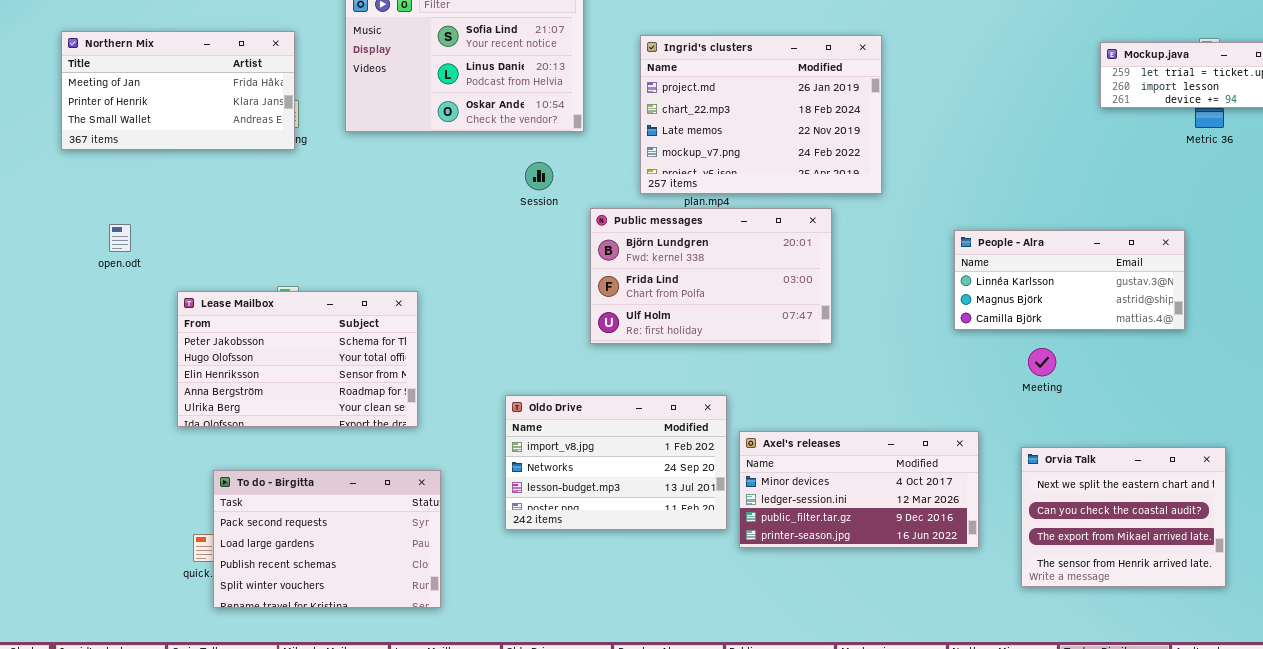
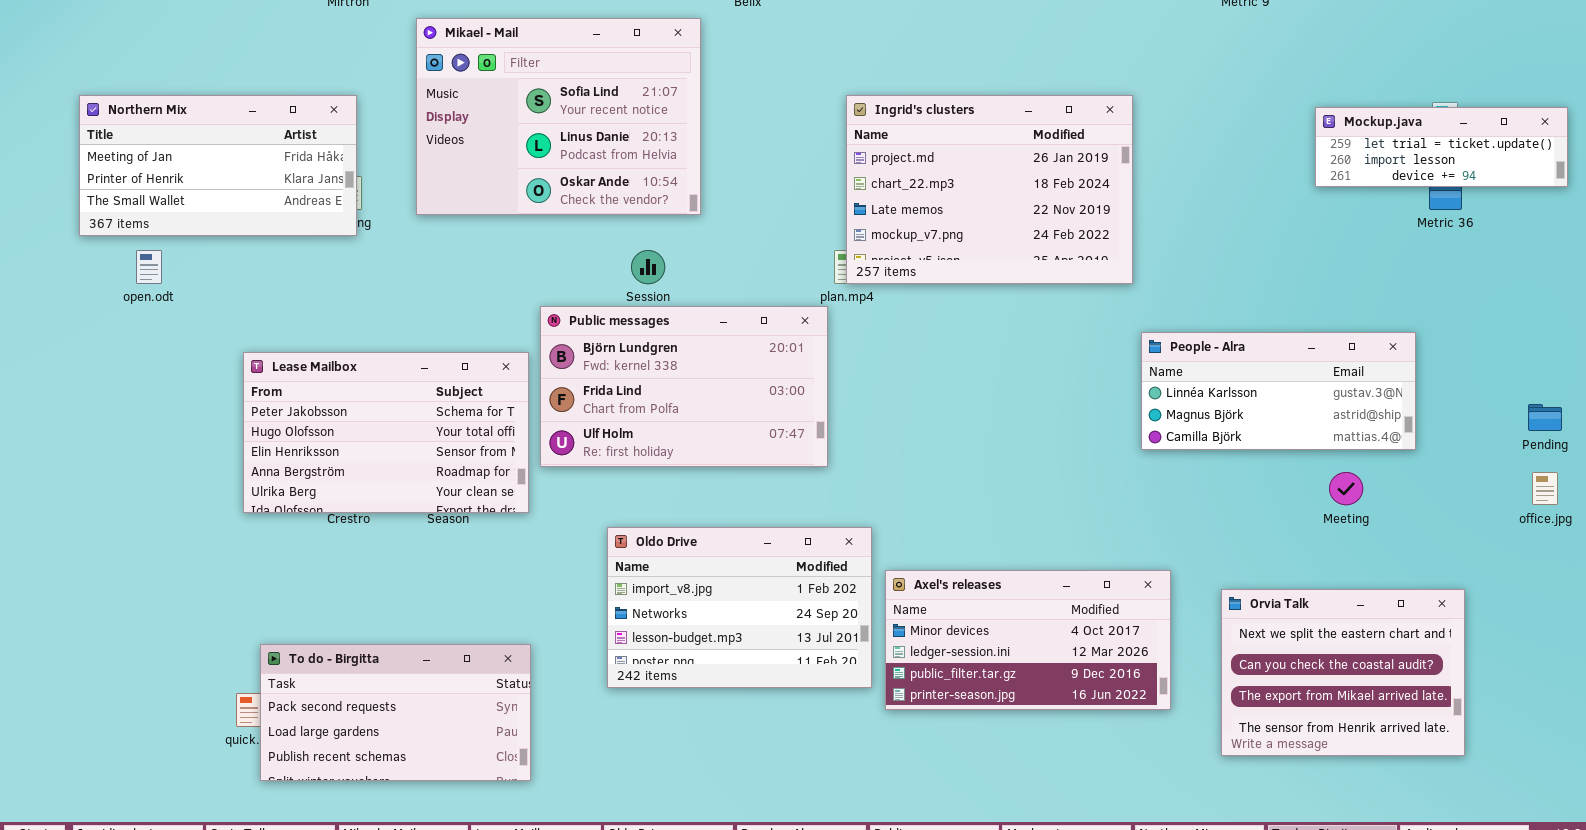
Ingrid's clusters: [640,35,882,194] -> [846,95,1133,284], moved
Public messages: [590,208,832,344] -> [540,306,828,467], moved
open.odt: [109,224,131,252] -> [136,250,162,284], moved
Lease Mailbox: [177,291,418,427] -> [243,352,529,513], moved
Meeting: [1028,348,1056,376] -> [1329,472,1363,505], moved
To do - Birgitta: [213,470,441,608] -> [260,644,531,781], resized

